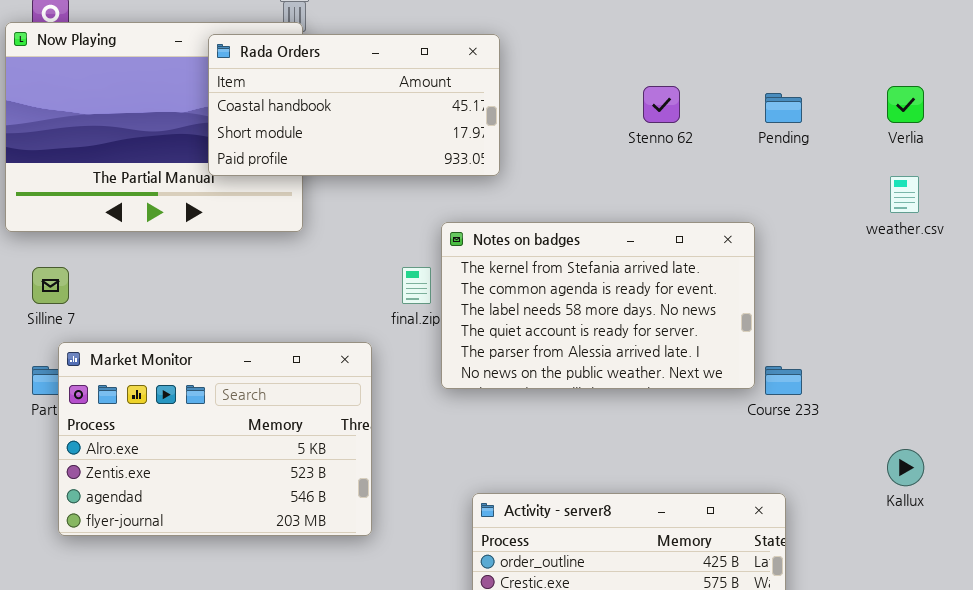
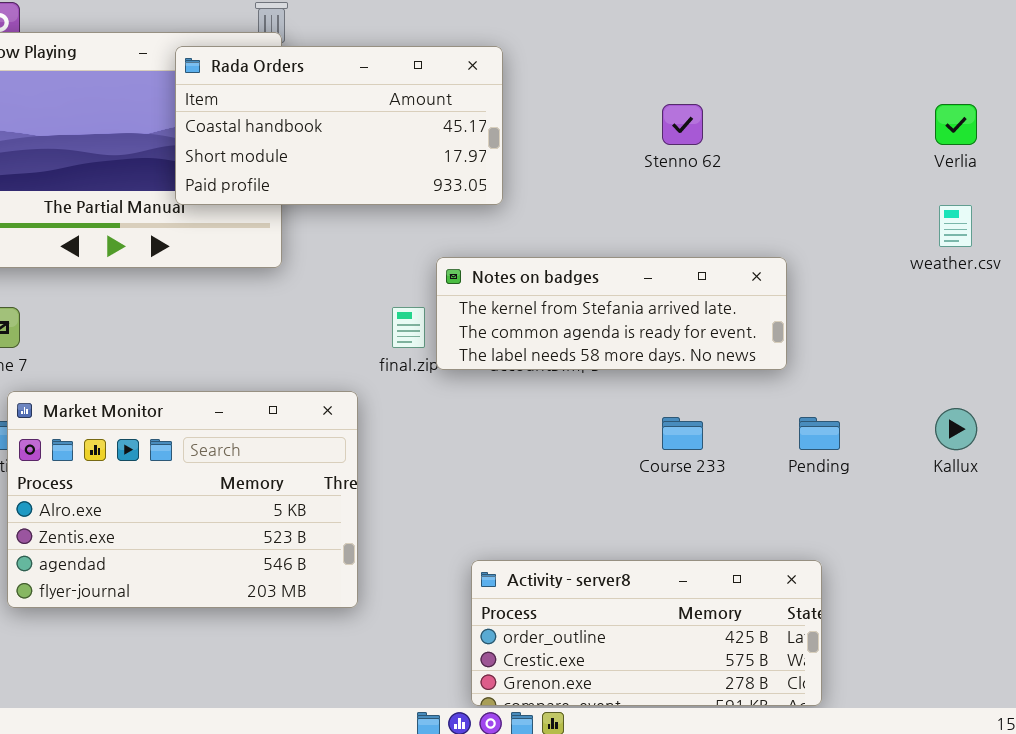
Pending: [765,93,802,123] -> [799,417,840,450], moved
Notes on badges: [441,222,755,389] -> [436,257,787,370], resized
Course 233: [765,366,802,395] -> [662,417,703,450], moved
Kallux: [887,449,924,486] -> [935,408,977,450], moved

